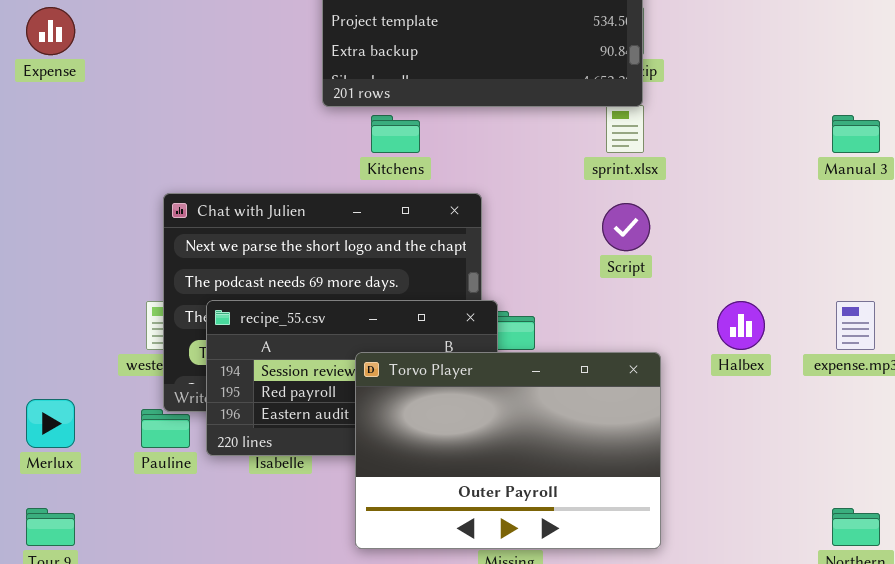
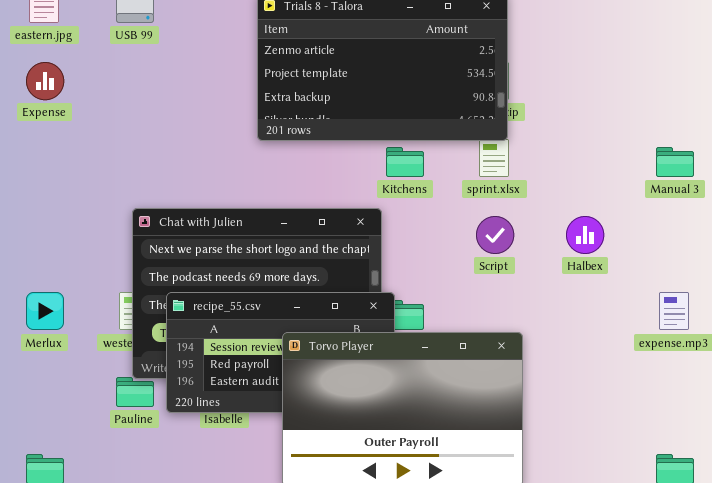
Kitchens: [371,115,420,153] -> [386,147,424,177], moved
Halbex: [717,301,765,350] -> [566,216,604,254], moved
Merlux: [26,399,75,448] -> [26,292,64,330], moved

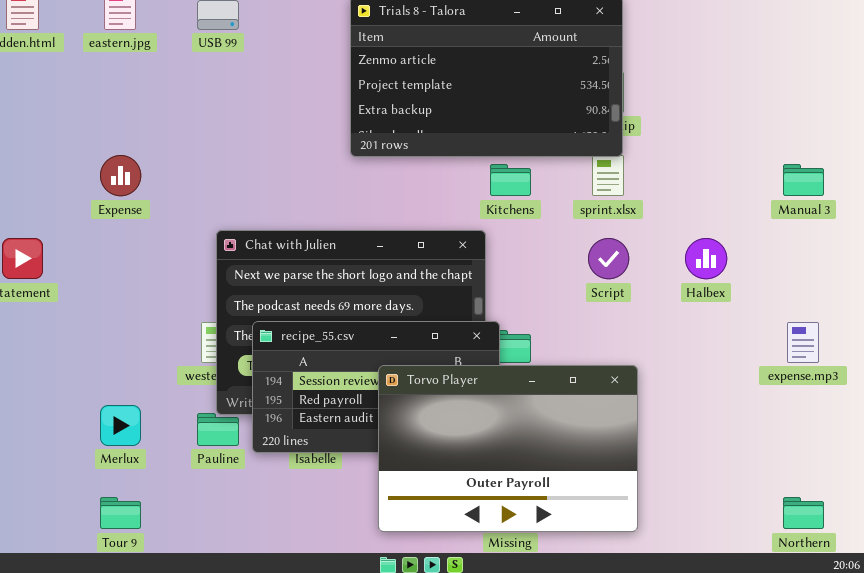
Expense: [26,62,64,100] -> [100,155,141,196], moved
Merlux: [26,292,64,330] -> [100,405,141,446], moved

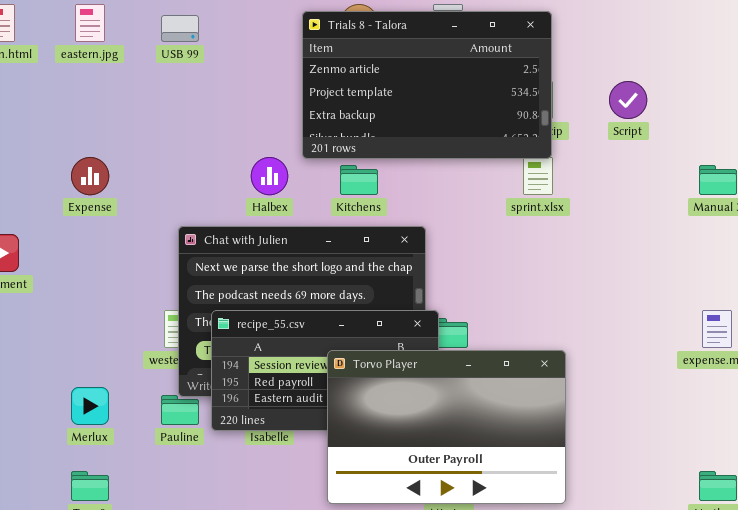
Kitchens: [490,164,531,196] -> [340,165,378,195], moved
Script: [588,238,629,279] -> [609,81,647,119], moved
Halbex: [685,238,727,279] -> [251,157,288,195], moved

